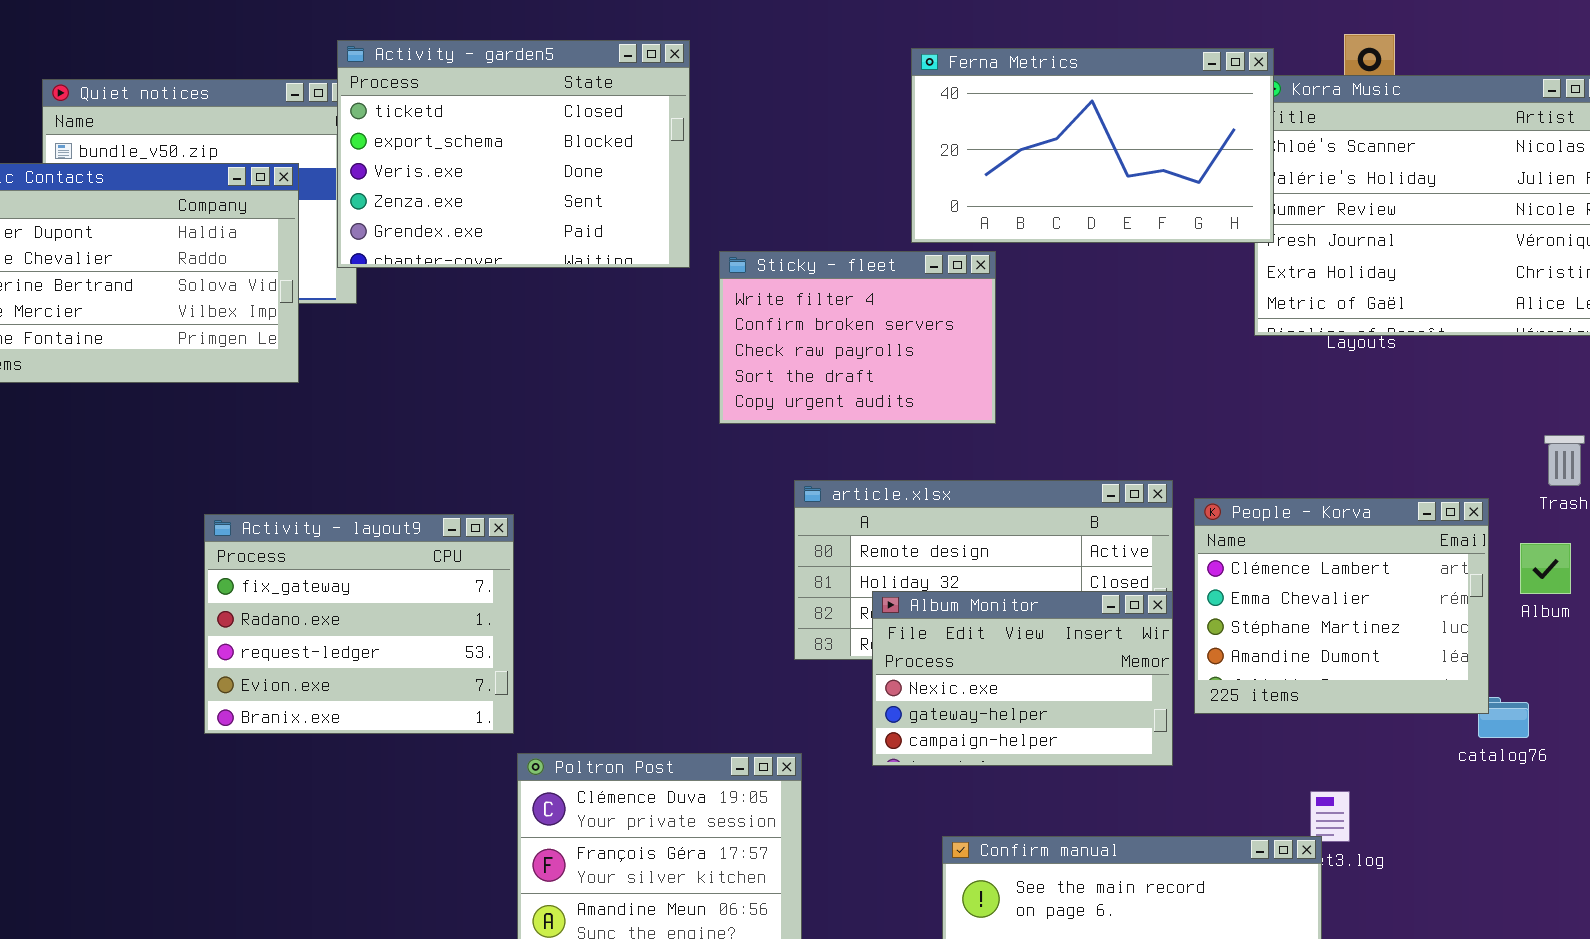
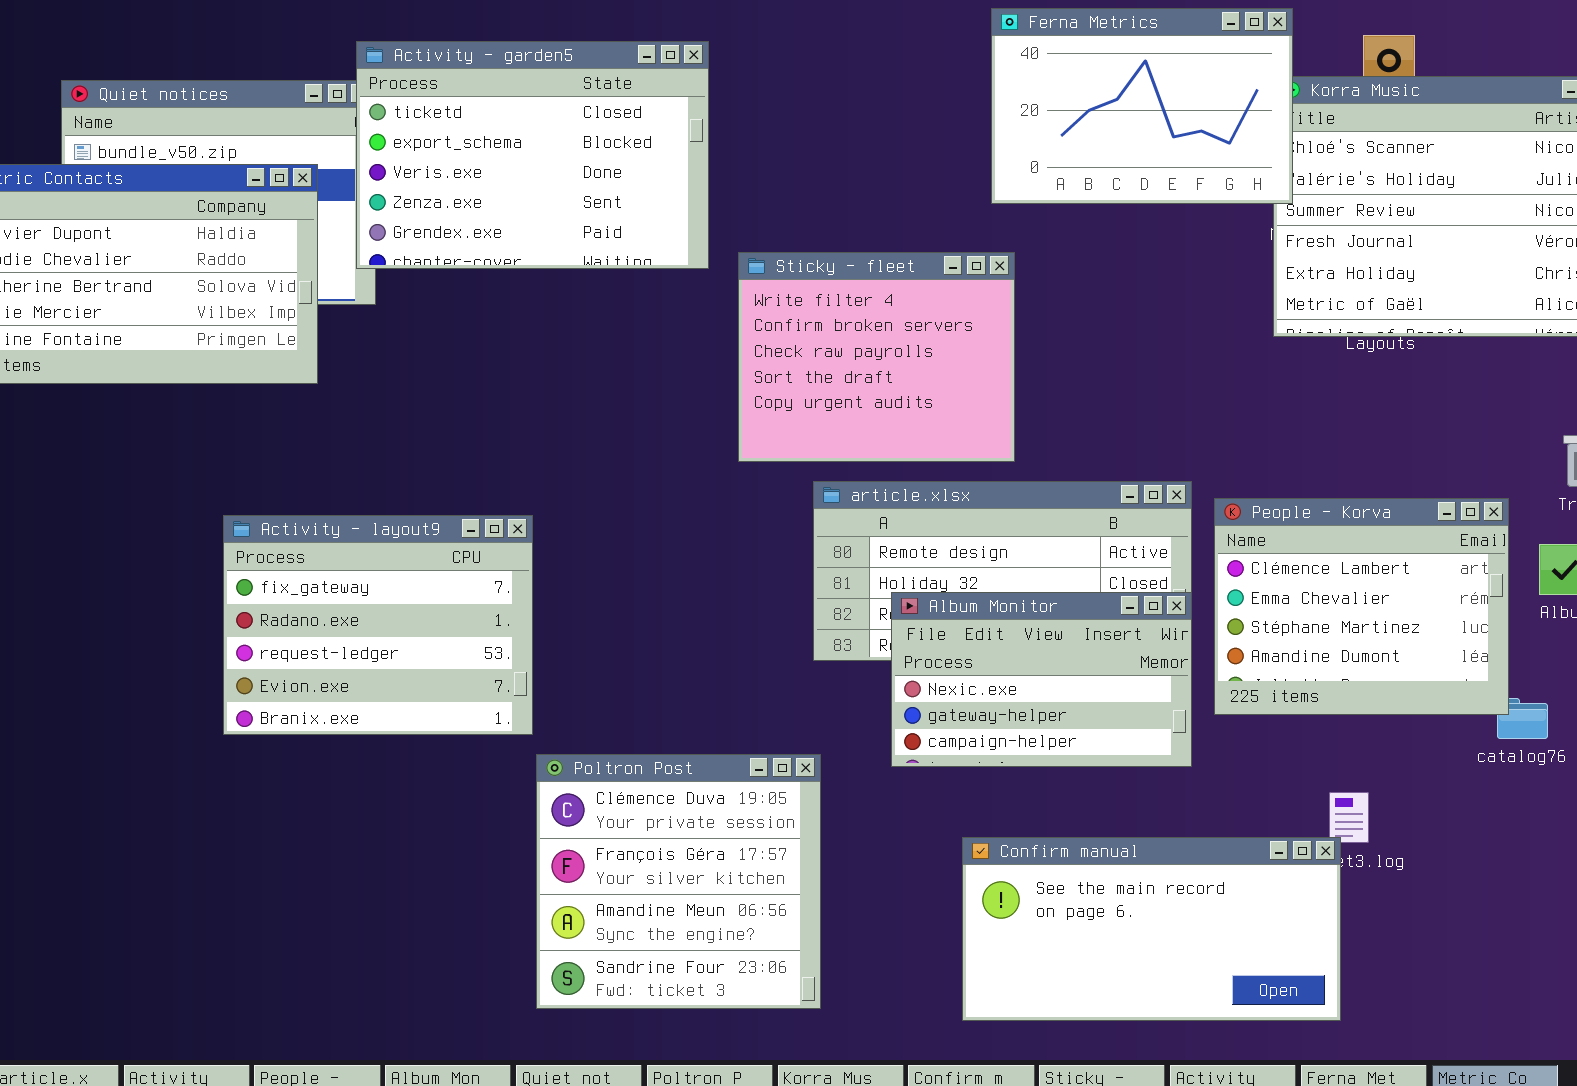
Ferna Metrics: [911,48,1274,243] -> [991,8,1293,204], moved, resized
Sticky - fleet: [719,251,996,424] -> [738,252,1015,462], resized

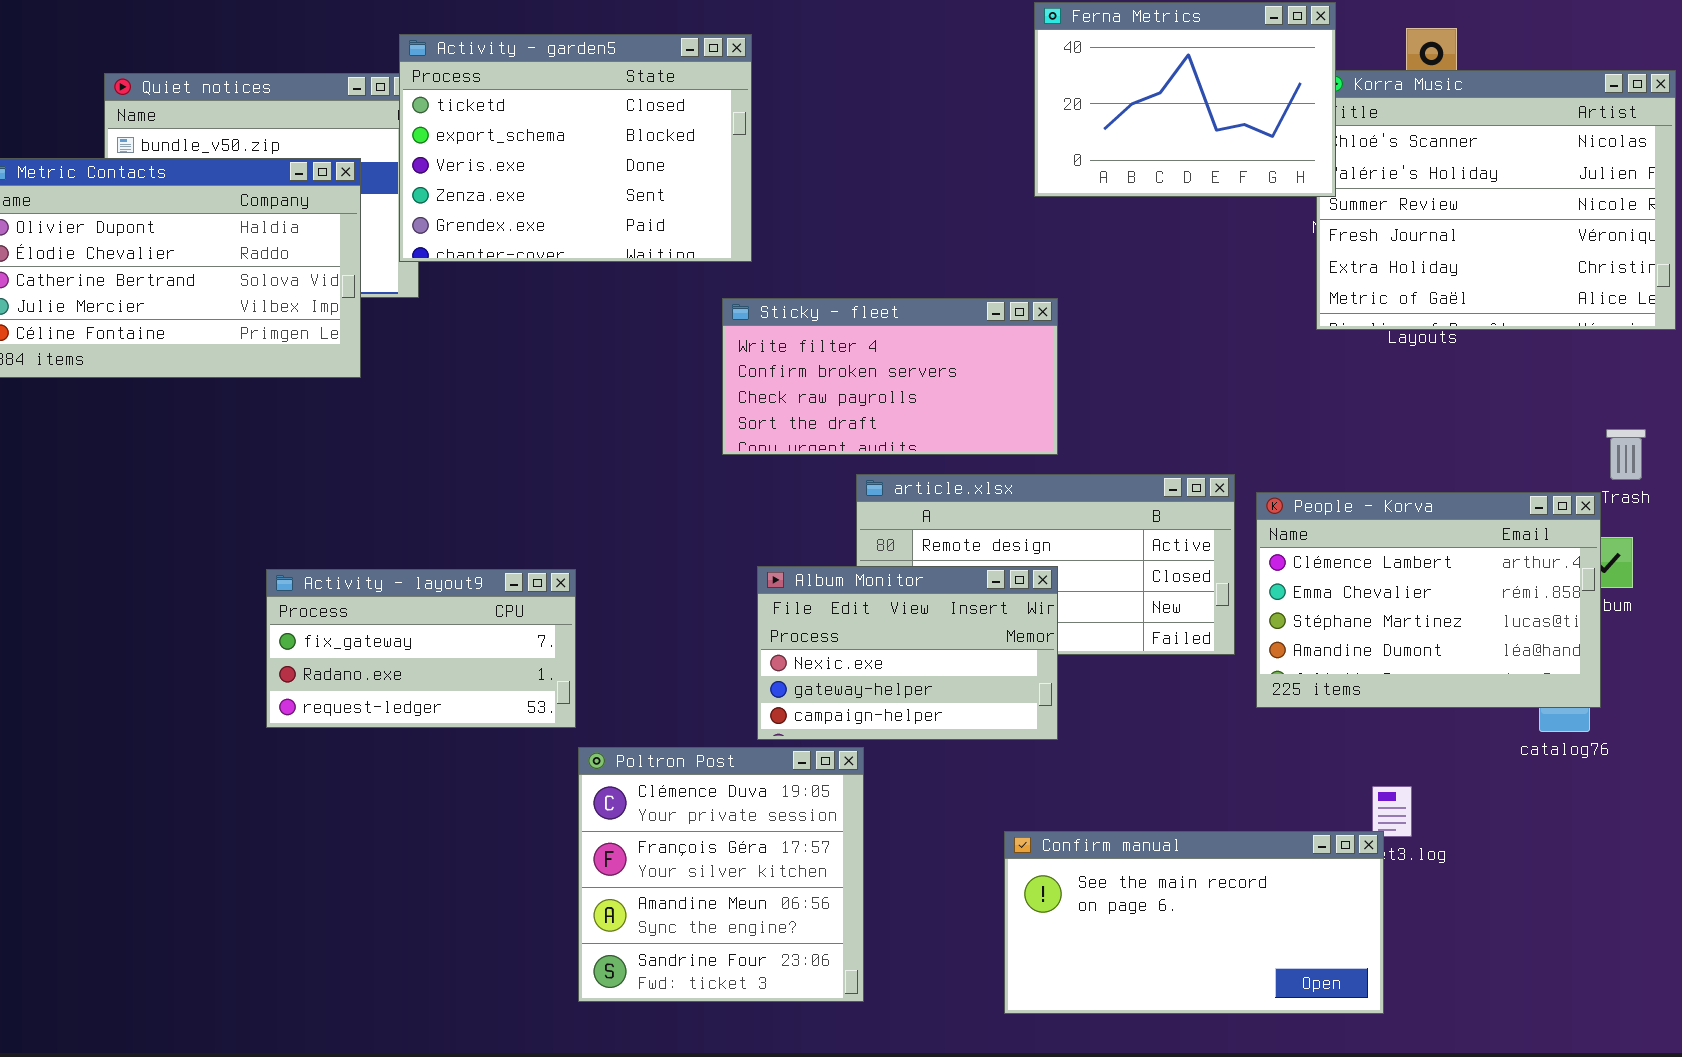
Sticky - fleet: [738,252,1015,462] -> [722,298,1058,455], resized
People - Korva: [1214,498,1509,715] -> [1256,492,1601,708], resized
Activity - layout9: [223,515,533,735] -> [266,569,576,728], resized
Album Monitor: [891,592,1192,767] -> [757,566,1058,740], moved

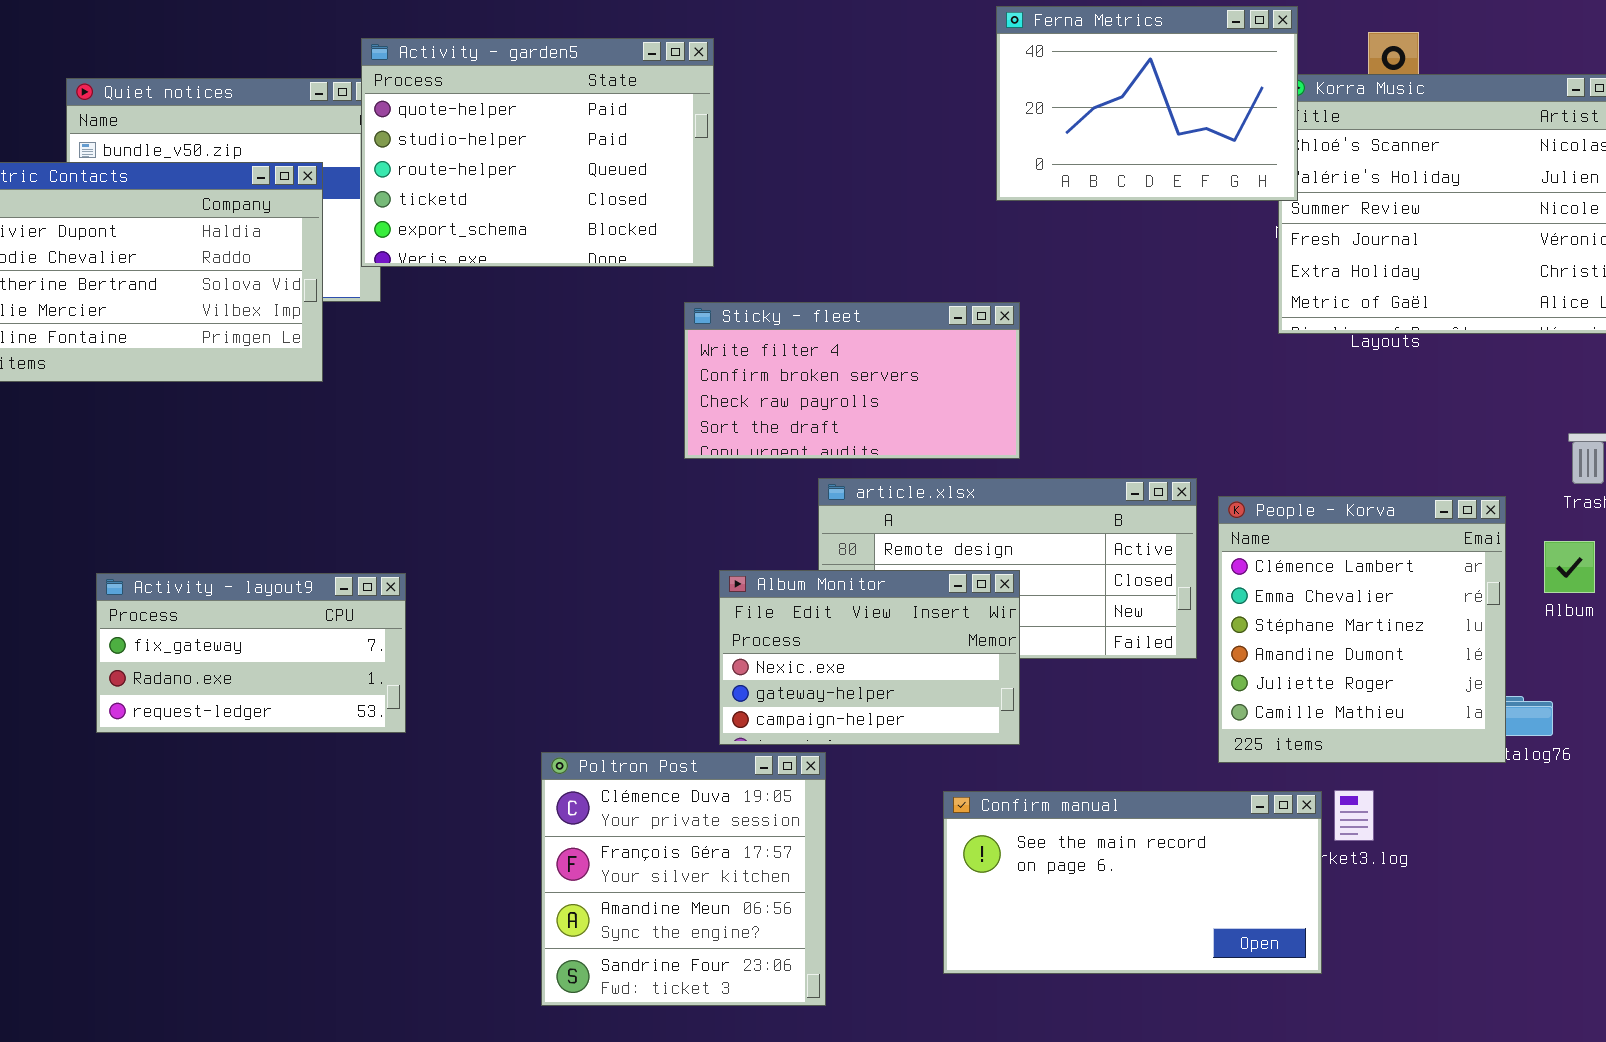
Activity - garden5: [399,34,752,262] -> [361,38,714,267], scrolled up 3 rows
People - Korva: [1256,492,1601,708] -> [1218,496,1506,763], resized
Activity - layout9: [266,569,576,728] -> [96,573,406,733], moved
Confirm manual: [1004,831,1384,1014] -> [943,791,1322,974], moved

